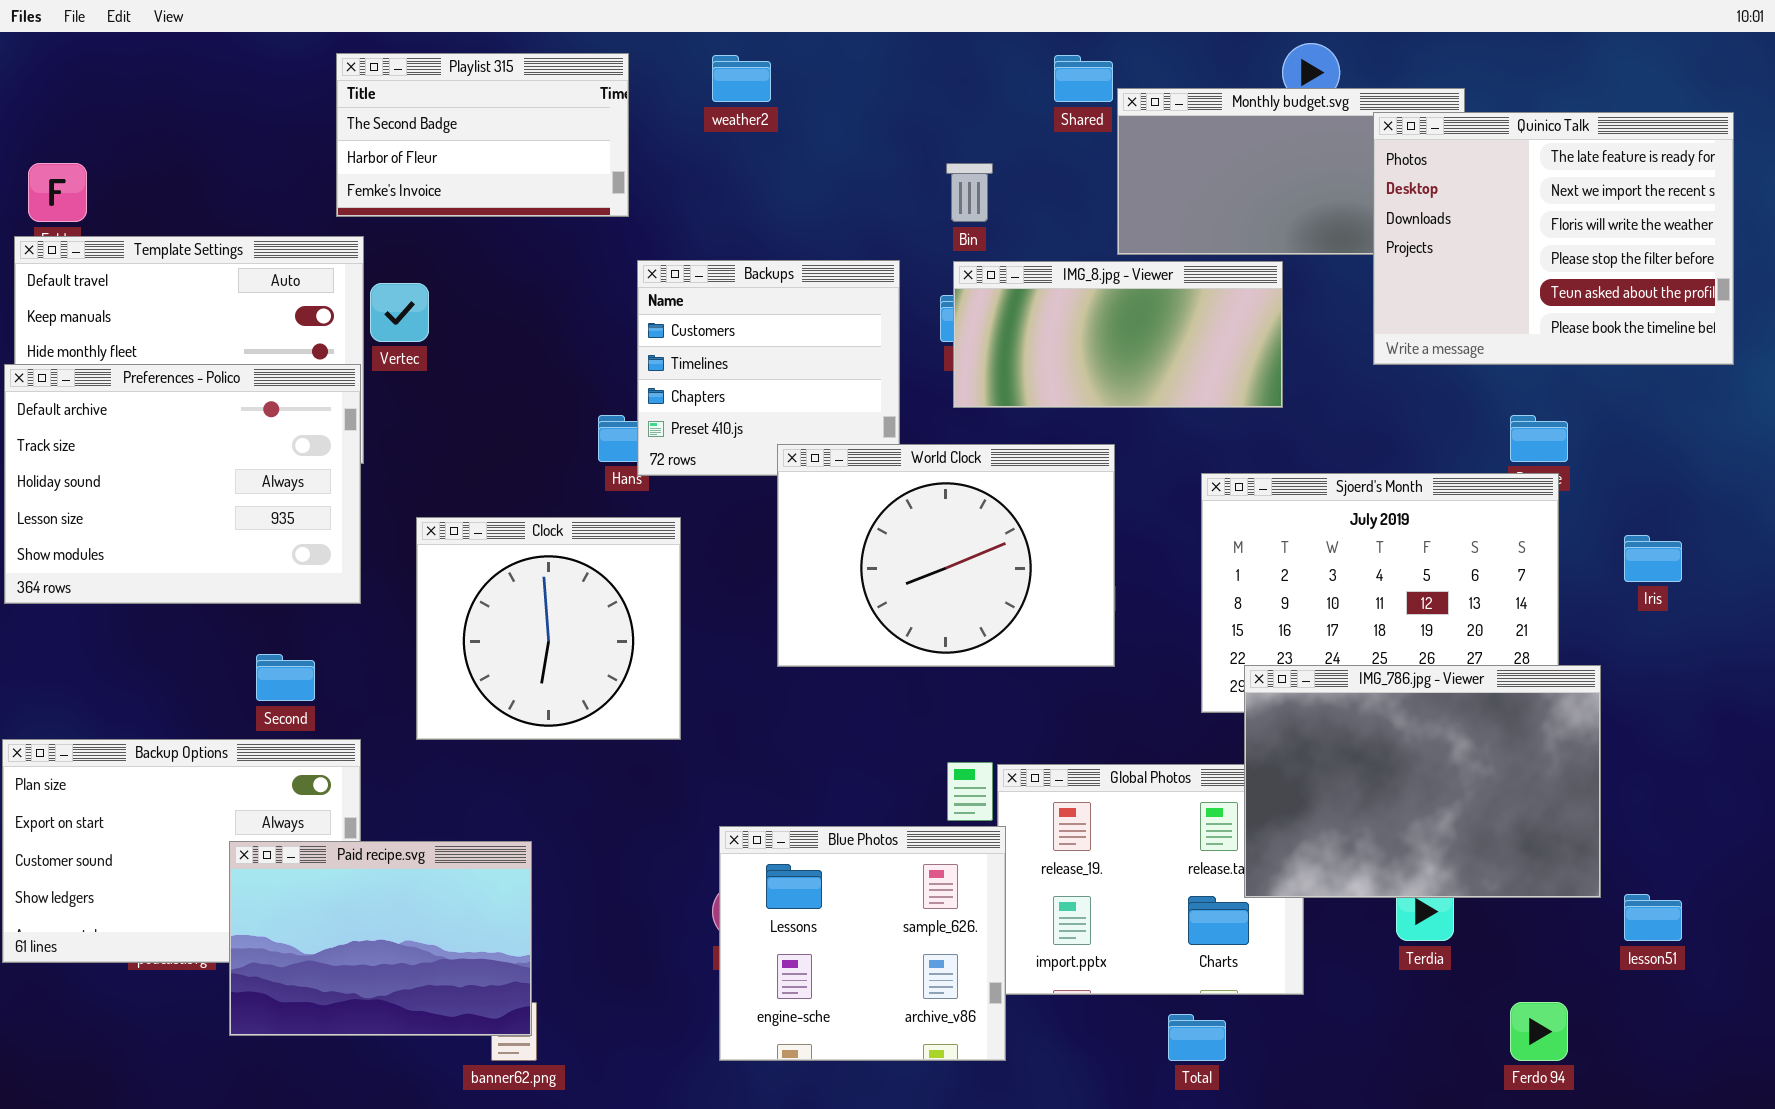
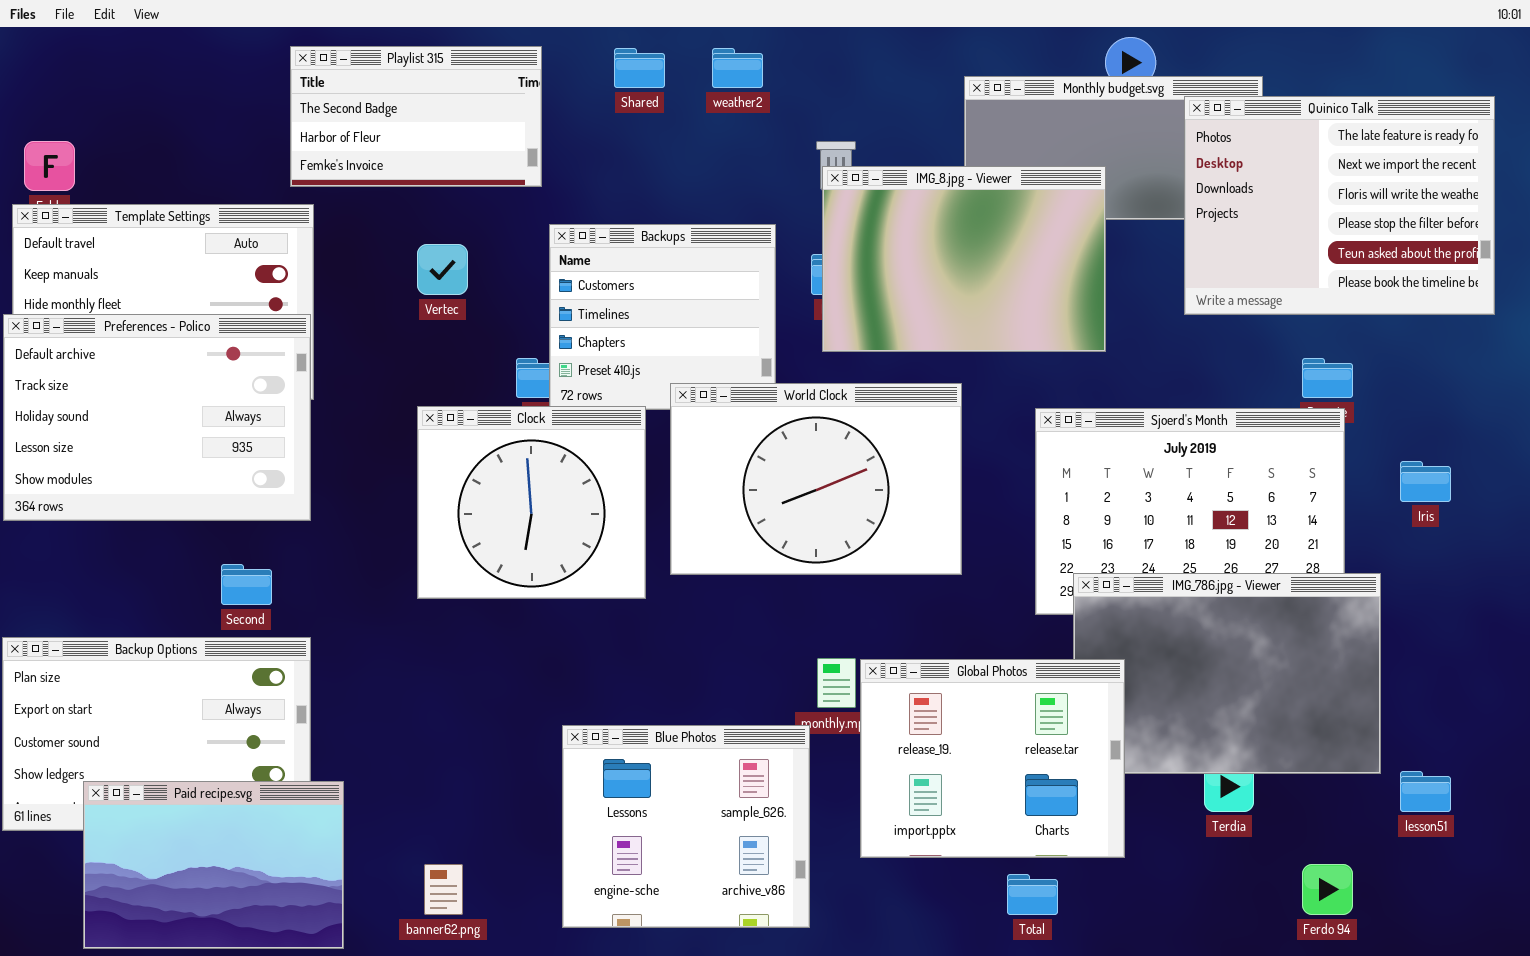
weather2: [712,55,771,102] -> [712,48,763,88], moved
Shared: [1054,55,1113,102] -> [614,48,665,88], moved
IMG_8.jpg - Viewer: [953,261,1283,408] -> [822,166,1106,352], resized
Vertec: [370,283,429,342] -> [417,244,468,295], moved
Clock: [416,517,681,740] -> [417,406,646,599], moved
Global Photos: [997,764,1304,995] -> [860,659,1125,858], raised
Blue Photos: [719,826,1006,1061] -> [562,725,810,928], moved
Paid recipe.svg: [229,841,532,1036] -> [83,781,344,949], moved

